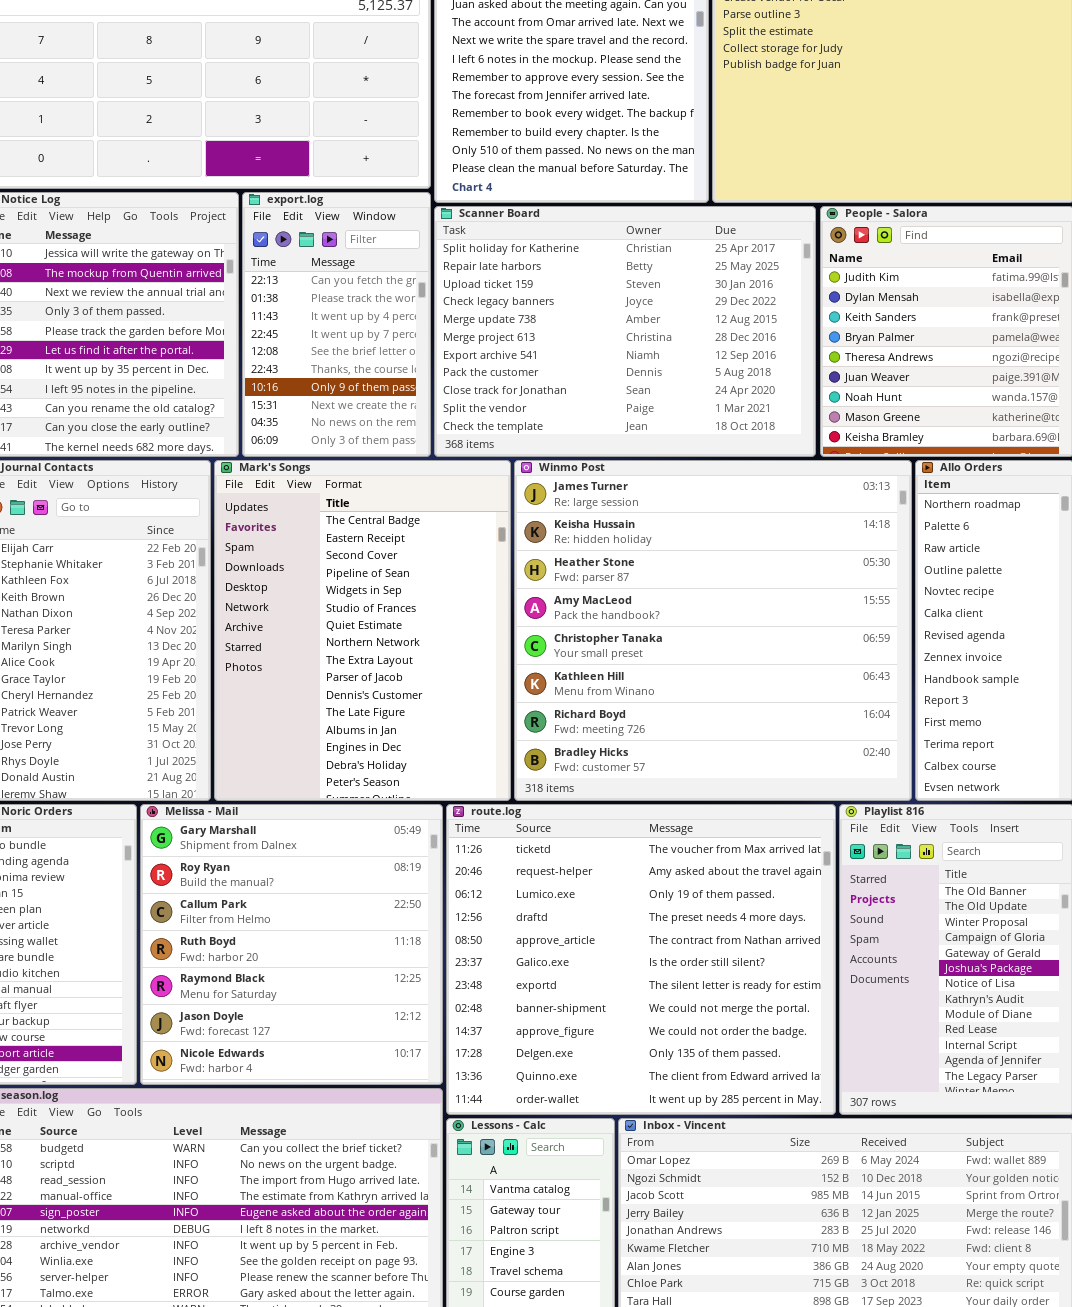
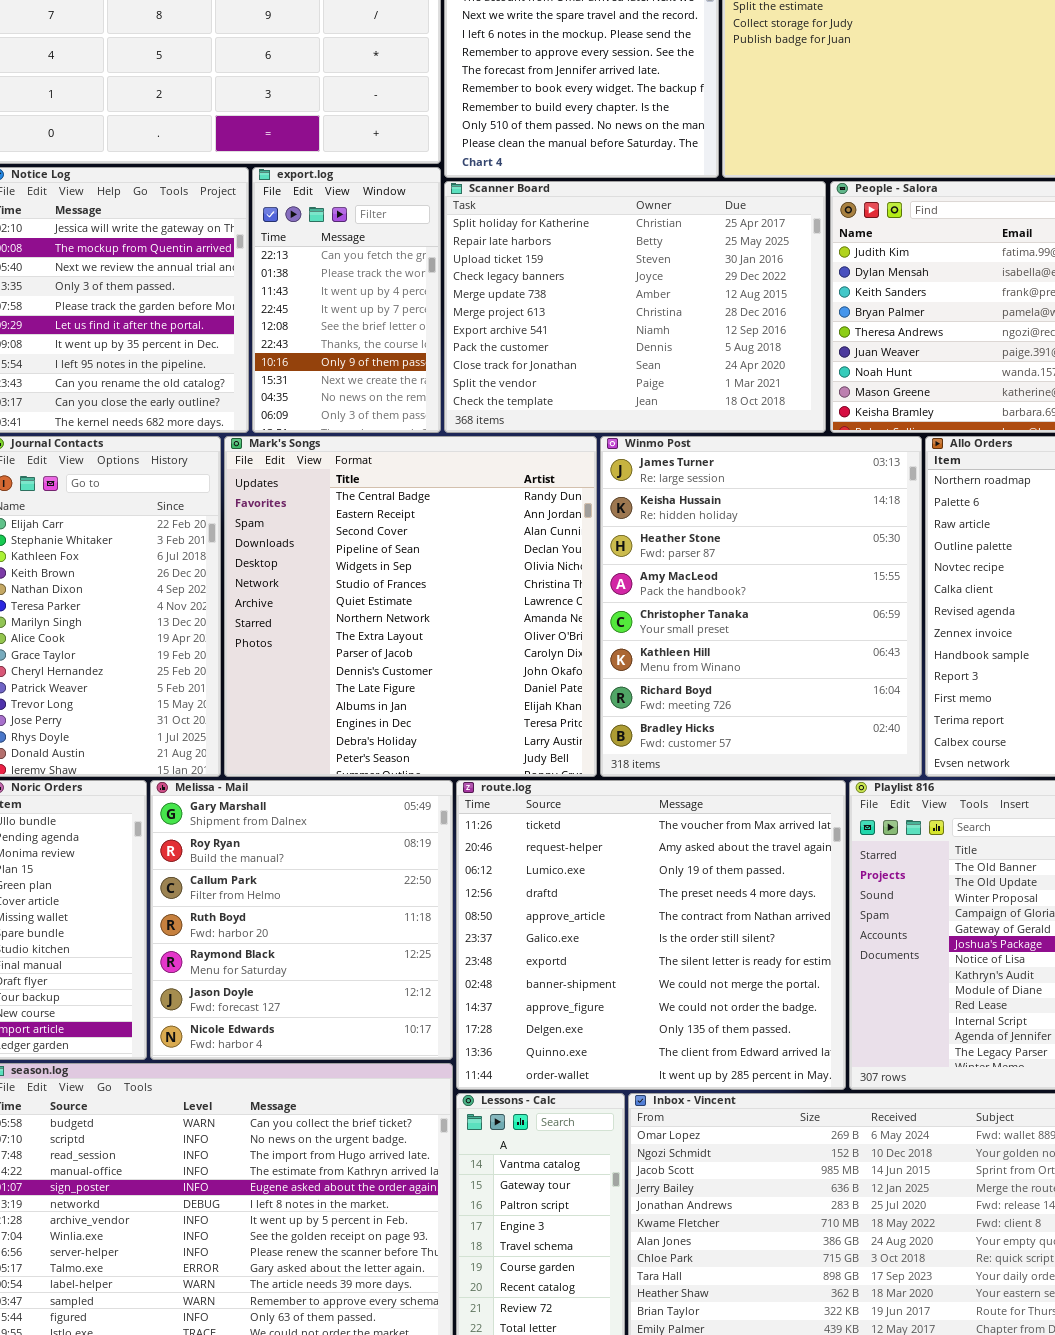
Mark's Songs: [214,460,511,801] -> [224,436,597,777], resized
Winmo Post: [514,460,912,801] -> [600,436,922,777], resized

